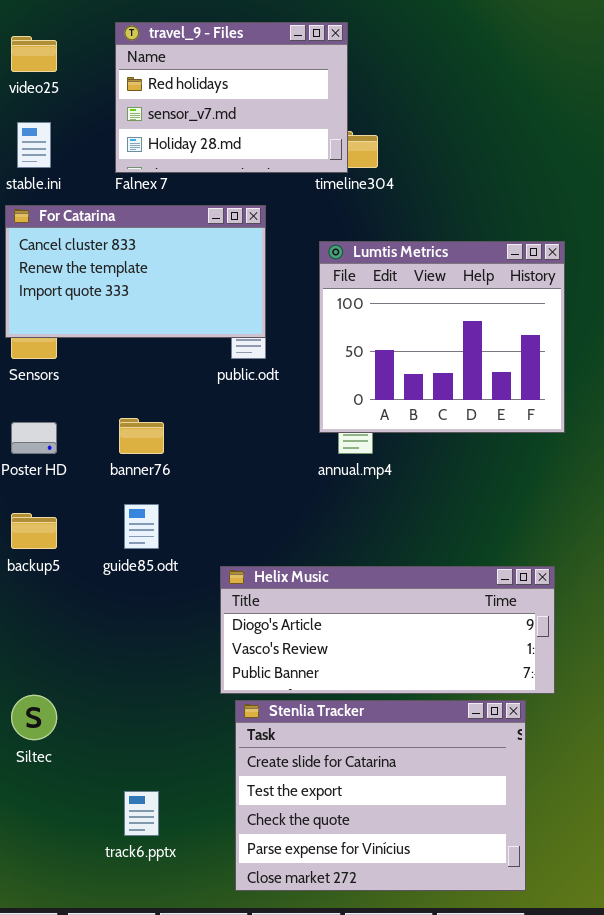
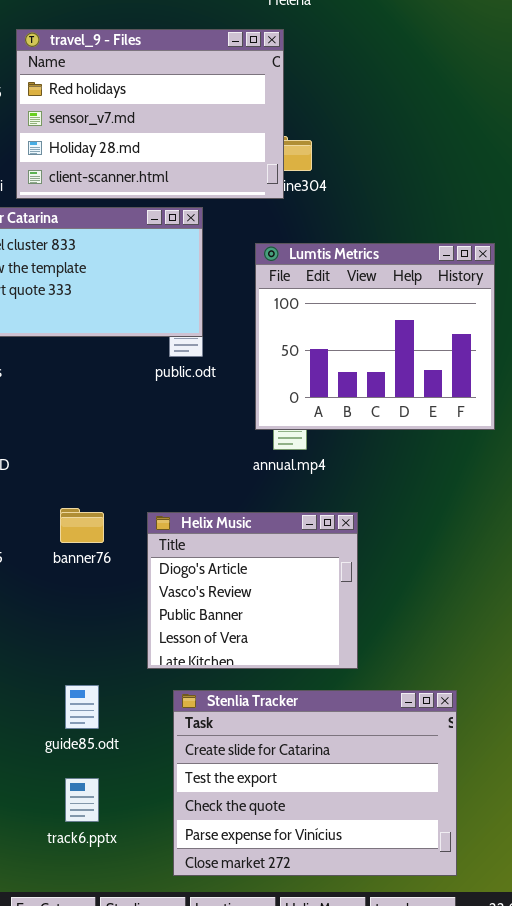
travel_9 - Files: [115,22,348,173] -> [16,29,284,199], resized
banner76: [119,418,164,454] -> [60,508,104,543], moved
guide85.odt: [124,504,159,549] -> [65,685,99,729], moved
Helix Music: [220,566,555,694] -> [147,512,358,669], moved, resized

